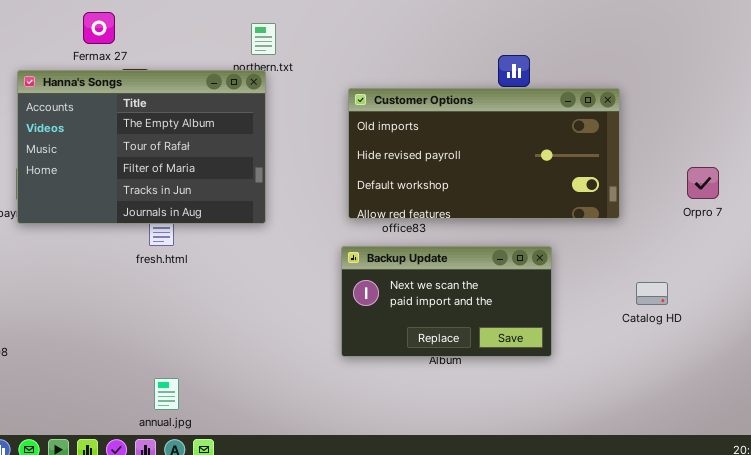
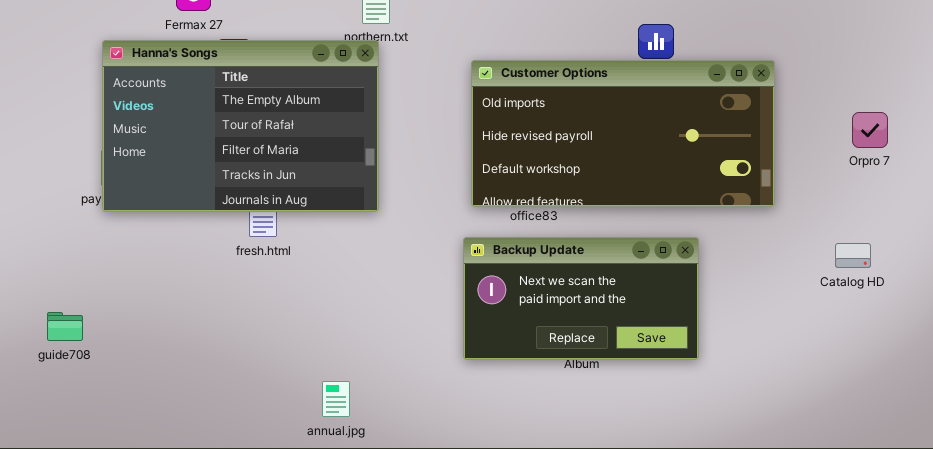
Orpro 7: [687,167,719,199] -> [852,112,888,148], moved
Catalog HD: [636,282,668,305] -> [835,243,871,268], moved
annual.jpg: [154,378,179,410] -> [322,381,350,417], moved

